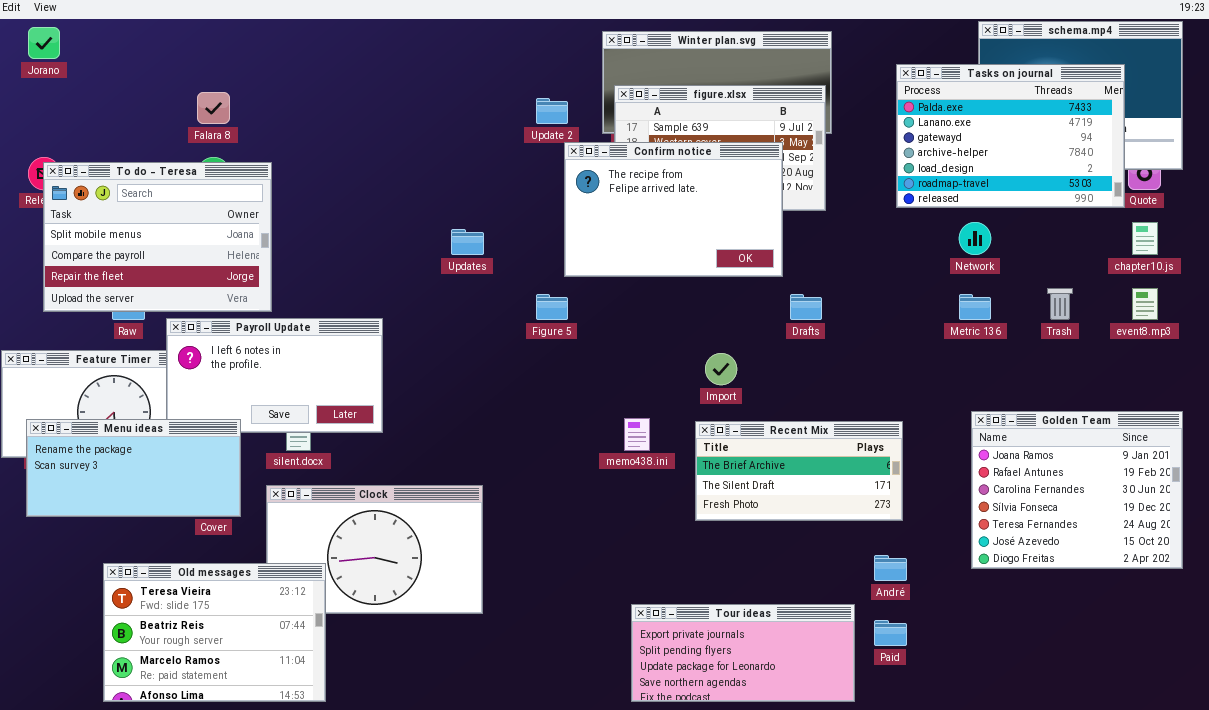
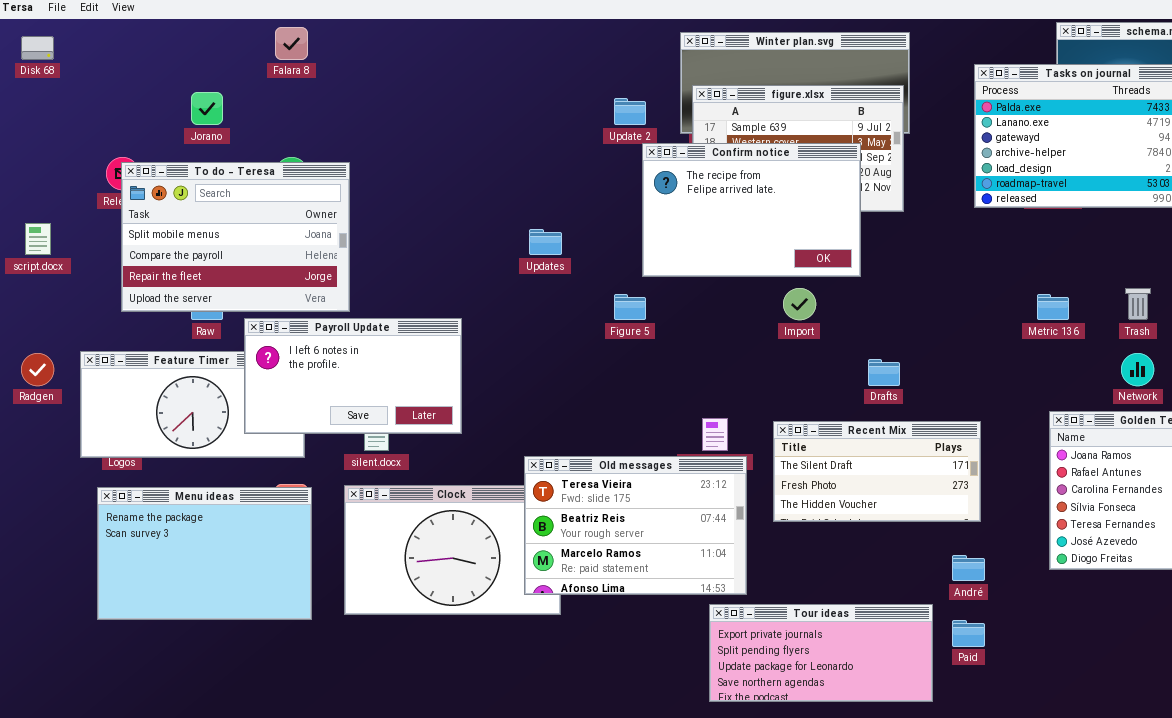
Jorano: [28,27,60,59] -> [191,92,223,125], moved
Falara 8: [197,92,230,124] -> [275,27,308,60], moved
Network: [959,222,991,255] -> [1121,353,1154,386], moved
Drafts: [790,294,822,320] -> [868,359,900,386], moved
Import: [705,353,737,385] -> [783,288,816,320], moved
Menu ideas: [26,419,241,517] -> [97,487,312,620], moved, resized
Recent Mix: [695,421,903,521] -> [773,421,981,522], scrolled down 1 row
Old messages: [103,563,326,702] -> [524,456,747,595], moved

